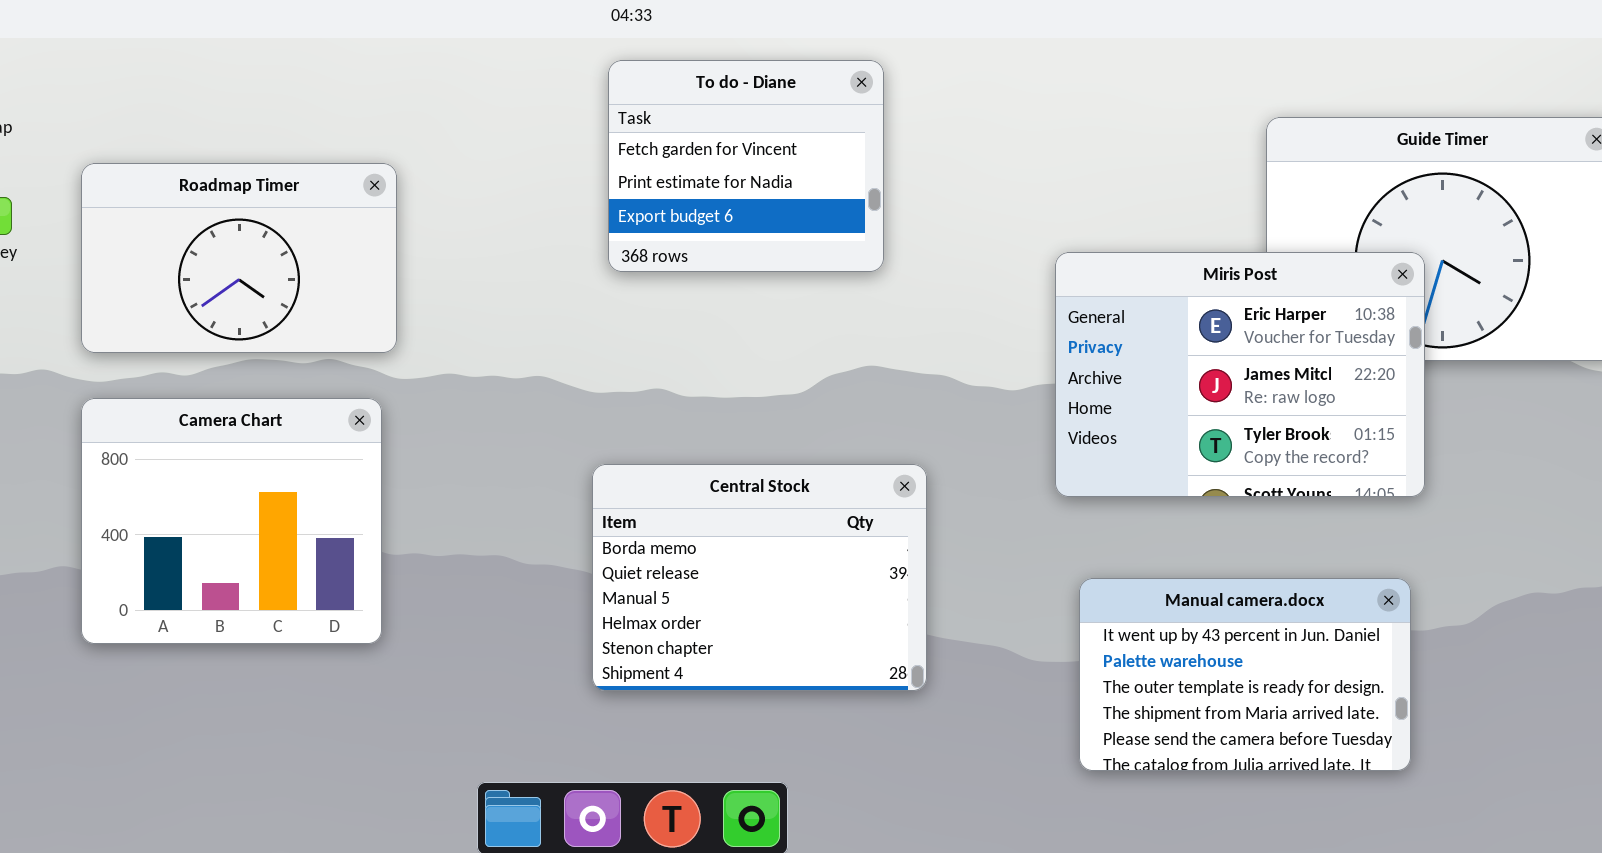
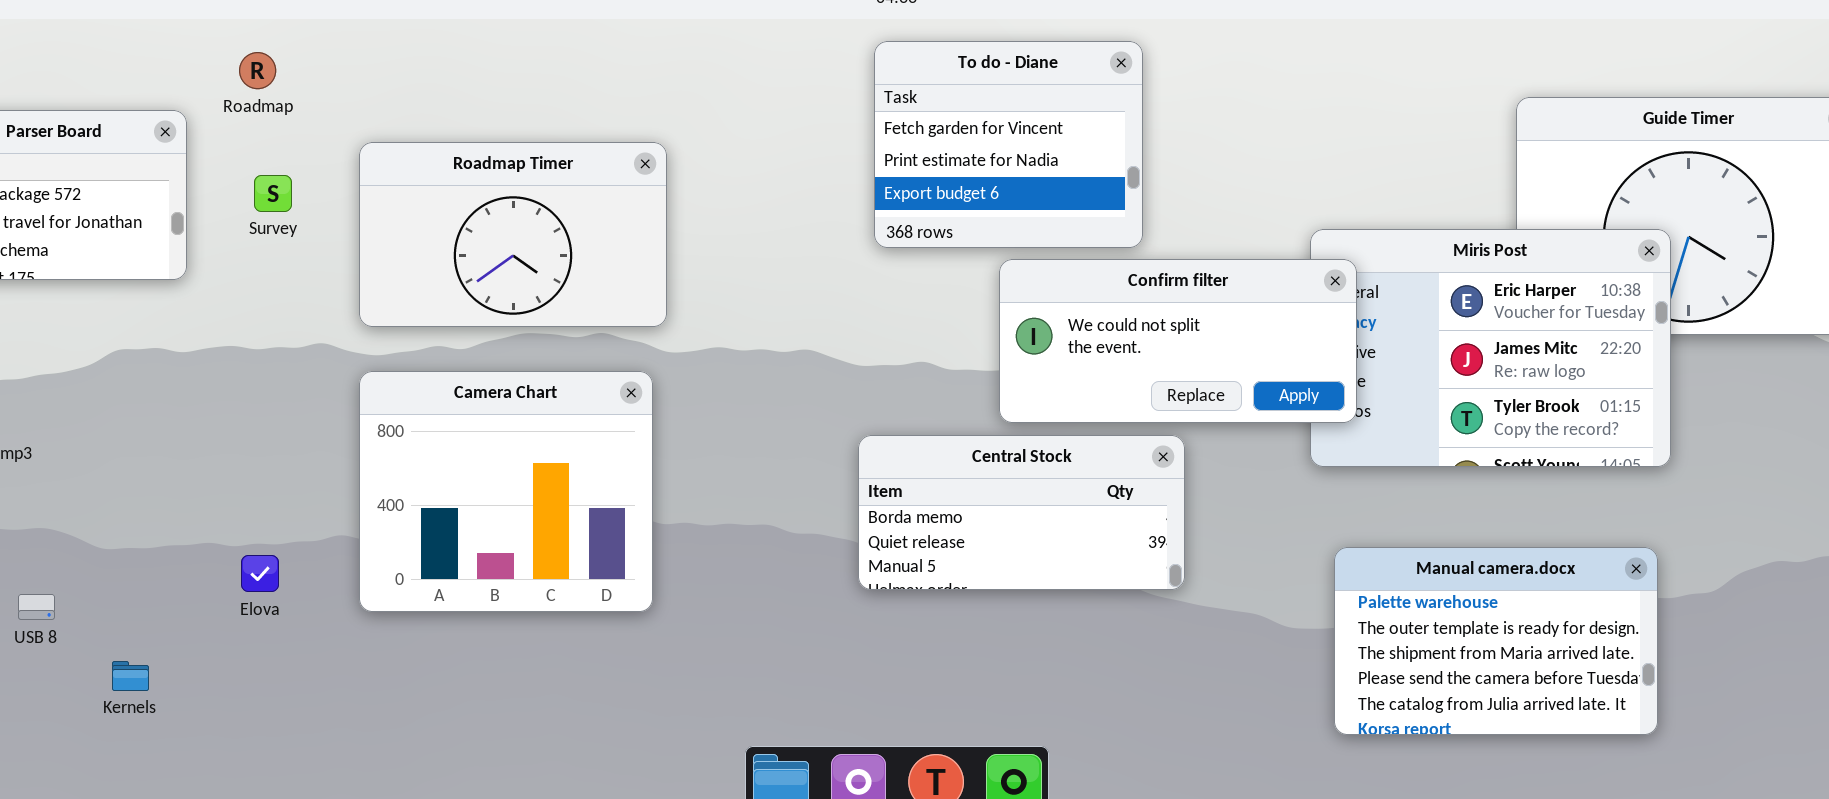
Confirm filter: none -> [999,259,1357,423], opened
Central Stock: [592,464,927,691] -> [858,435,1185,590], resized
Manual camera.docx: [1079,578,1411,771] -> [1334,547,1658,735], scrolled down 1 row

